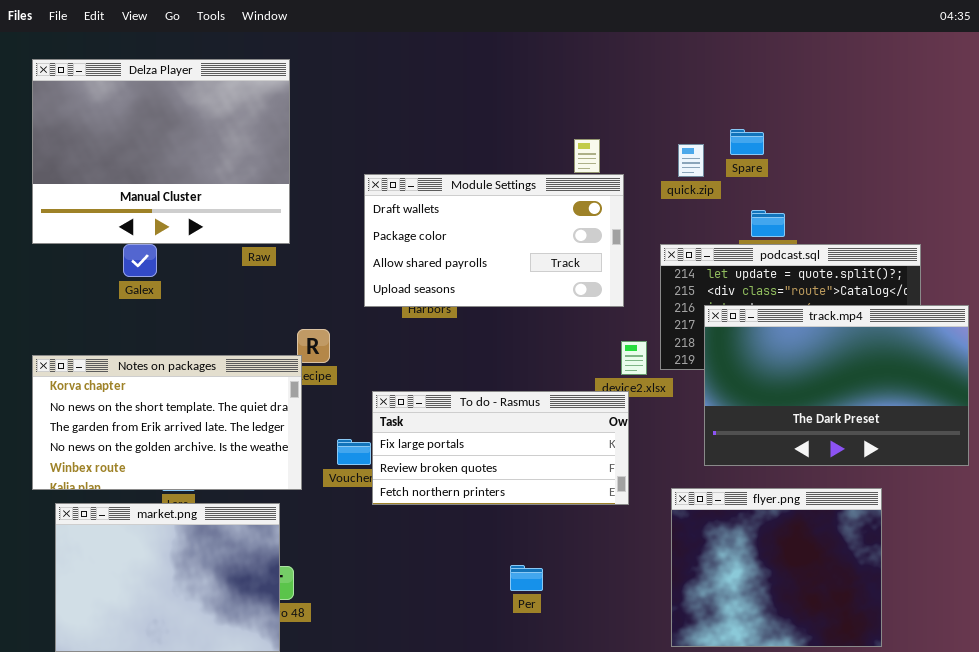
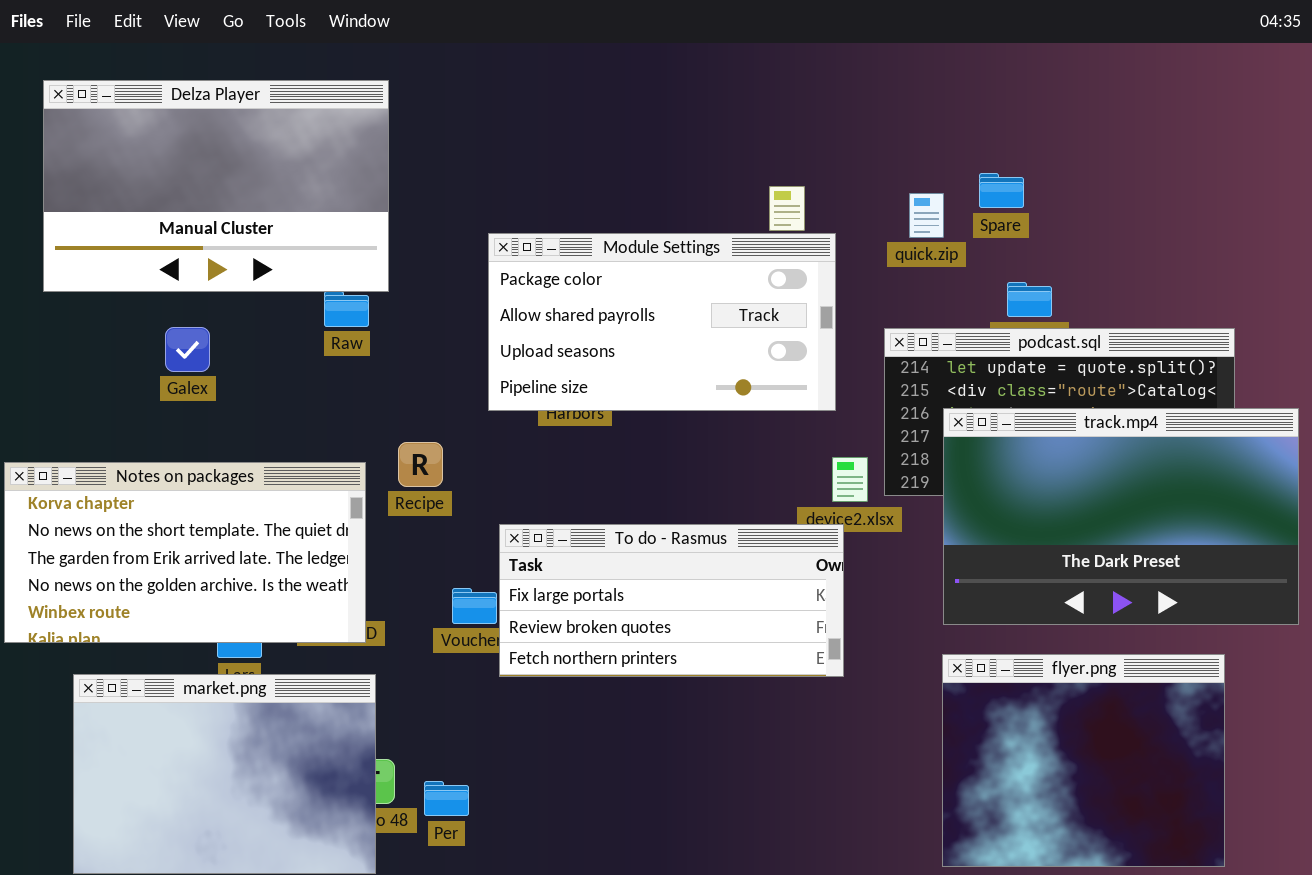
Delza Player: [32,59,290,244] -> [43,80,389,292], resized
Module Settings: [364,174,624,307] -> [488,233,836,411], scrolled down 1 row
Notes on packages: [32,355,302,490] -> [4,462,366,643], moved
flyer.png: [671,488,882,647] -> [942,654,1225,867], moved
Per: [510,565,543,591] -> [424,781,469,816], moved

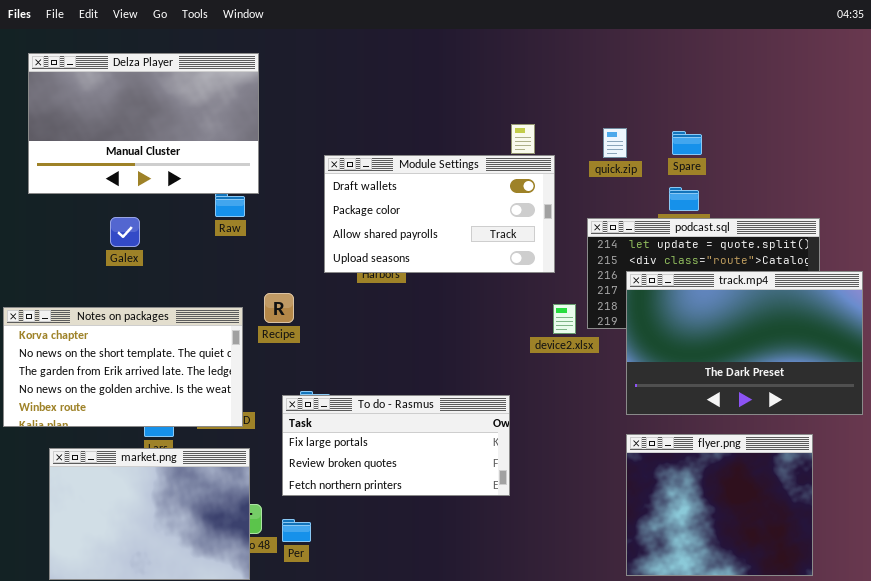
Spare: [979,173,1024,208] -> [672,131,702,155], moved
Module Settings: [488,233,836,411] -> [324,155,555,273], scrolled up 1 row
To do - Rasmus: [499,524,844,677] -> [282,395,510,496], moved

